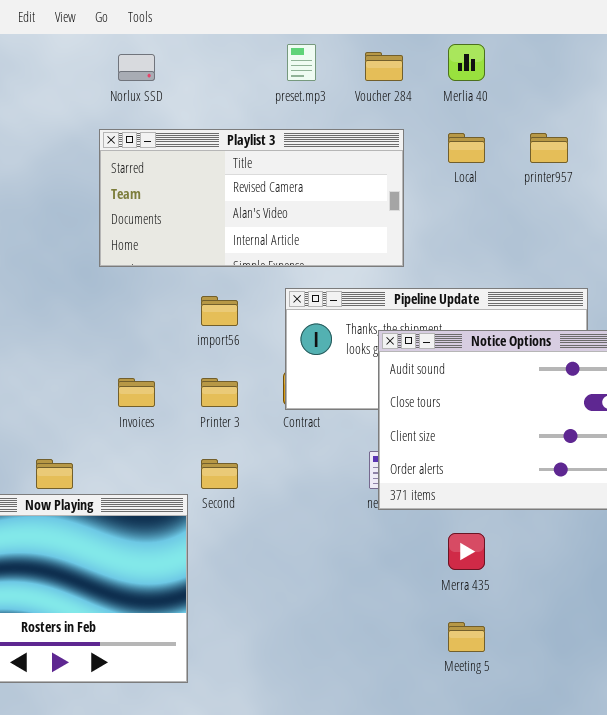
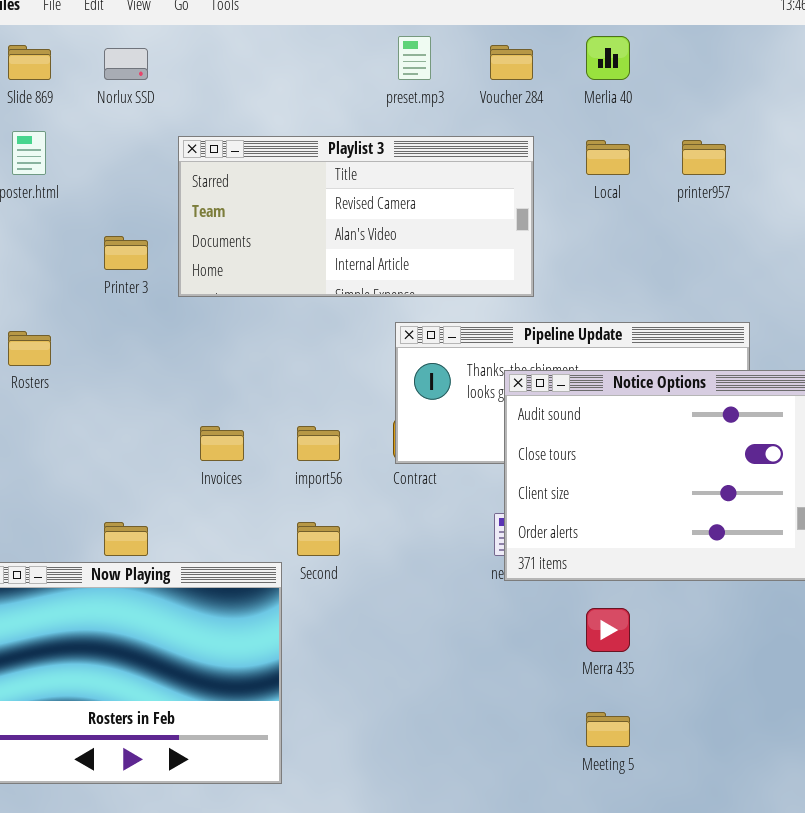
Norlux SSD: [118,54,155,81] -> [104,48,148,80], moved
import56: [201,296,238,326] -> [297,426,340,461], moved
Printer 3: [201,378,238,407] -> [104,236,148,270], moved

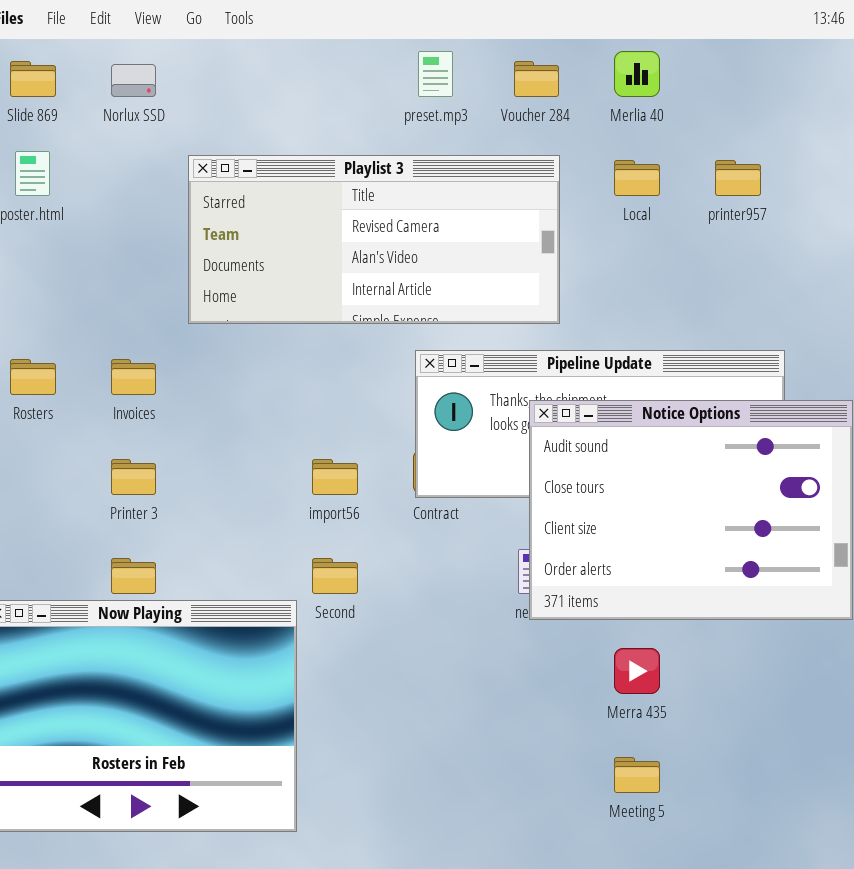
Printer 3: [104,236,148,270] -> [111,459,156,495], moved
Invoices: [200,426,244,461] -> [111,359,156,395], moved

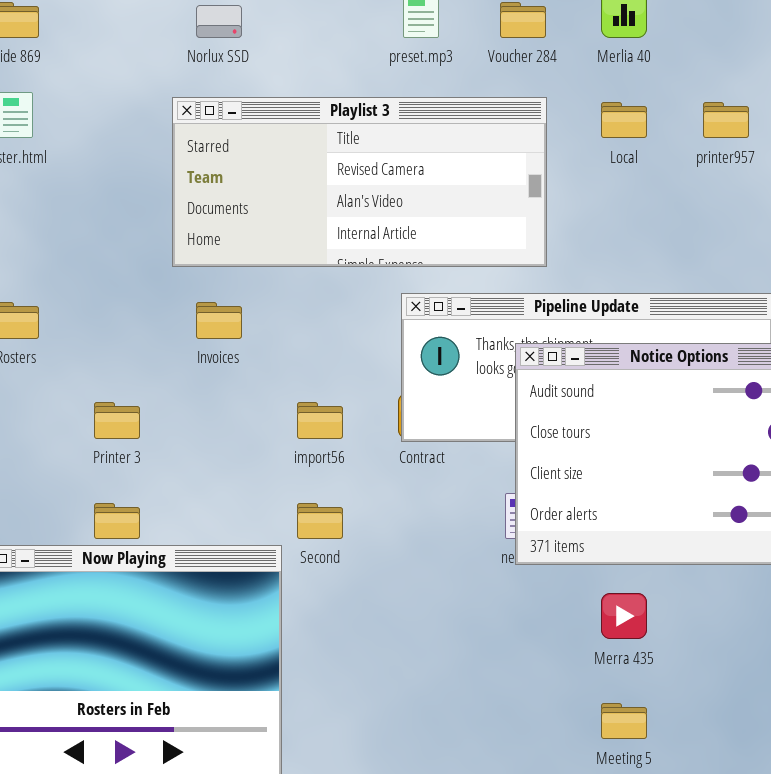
Norlux SSD: [111,64,156,97] -> [196,5,242,38], moved
Invoices: [111,359,156,395] -> [196,302,242,339], moved

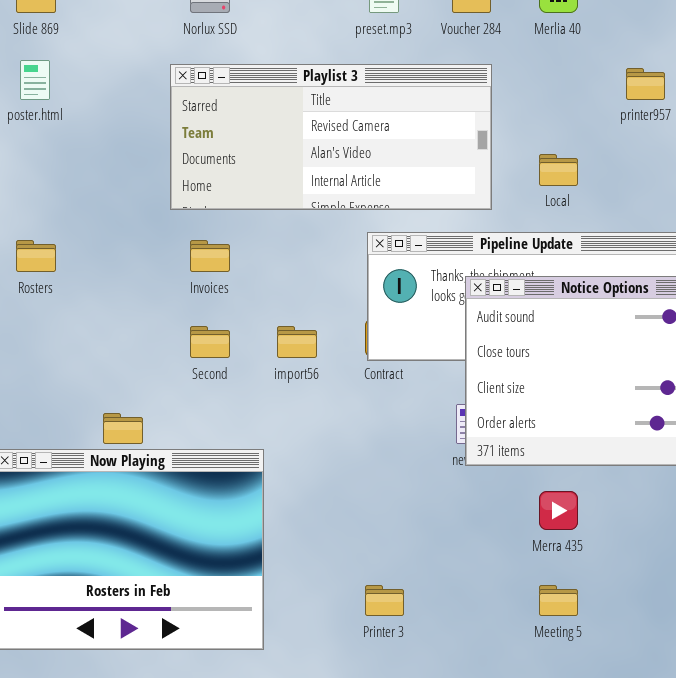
Local: [601,102,647,138] -> [539,154,578,186], moved
Printer 3: [94,402,140,439] -> [365,585,404,616], moved
Second: [297,503,343,539] -> [190,326,230,358], moved

